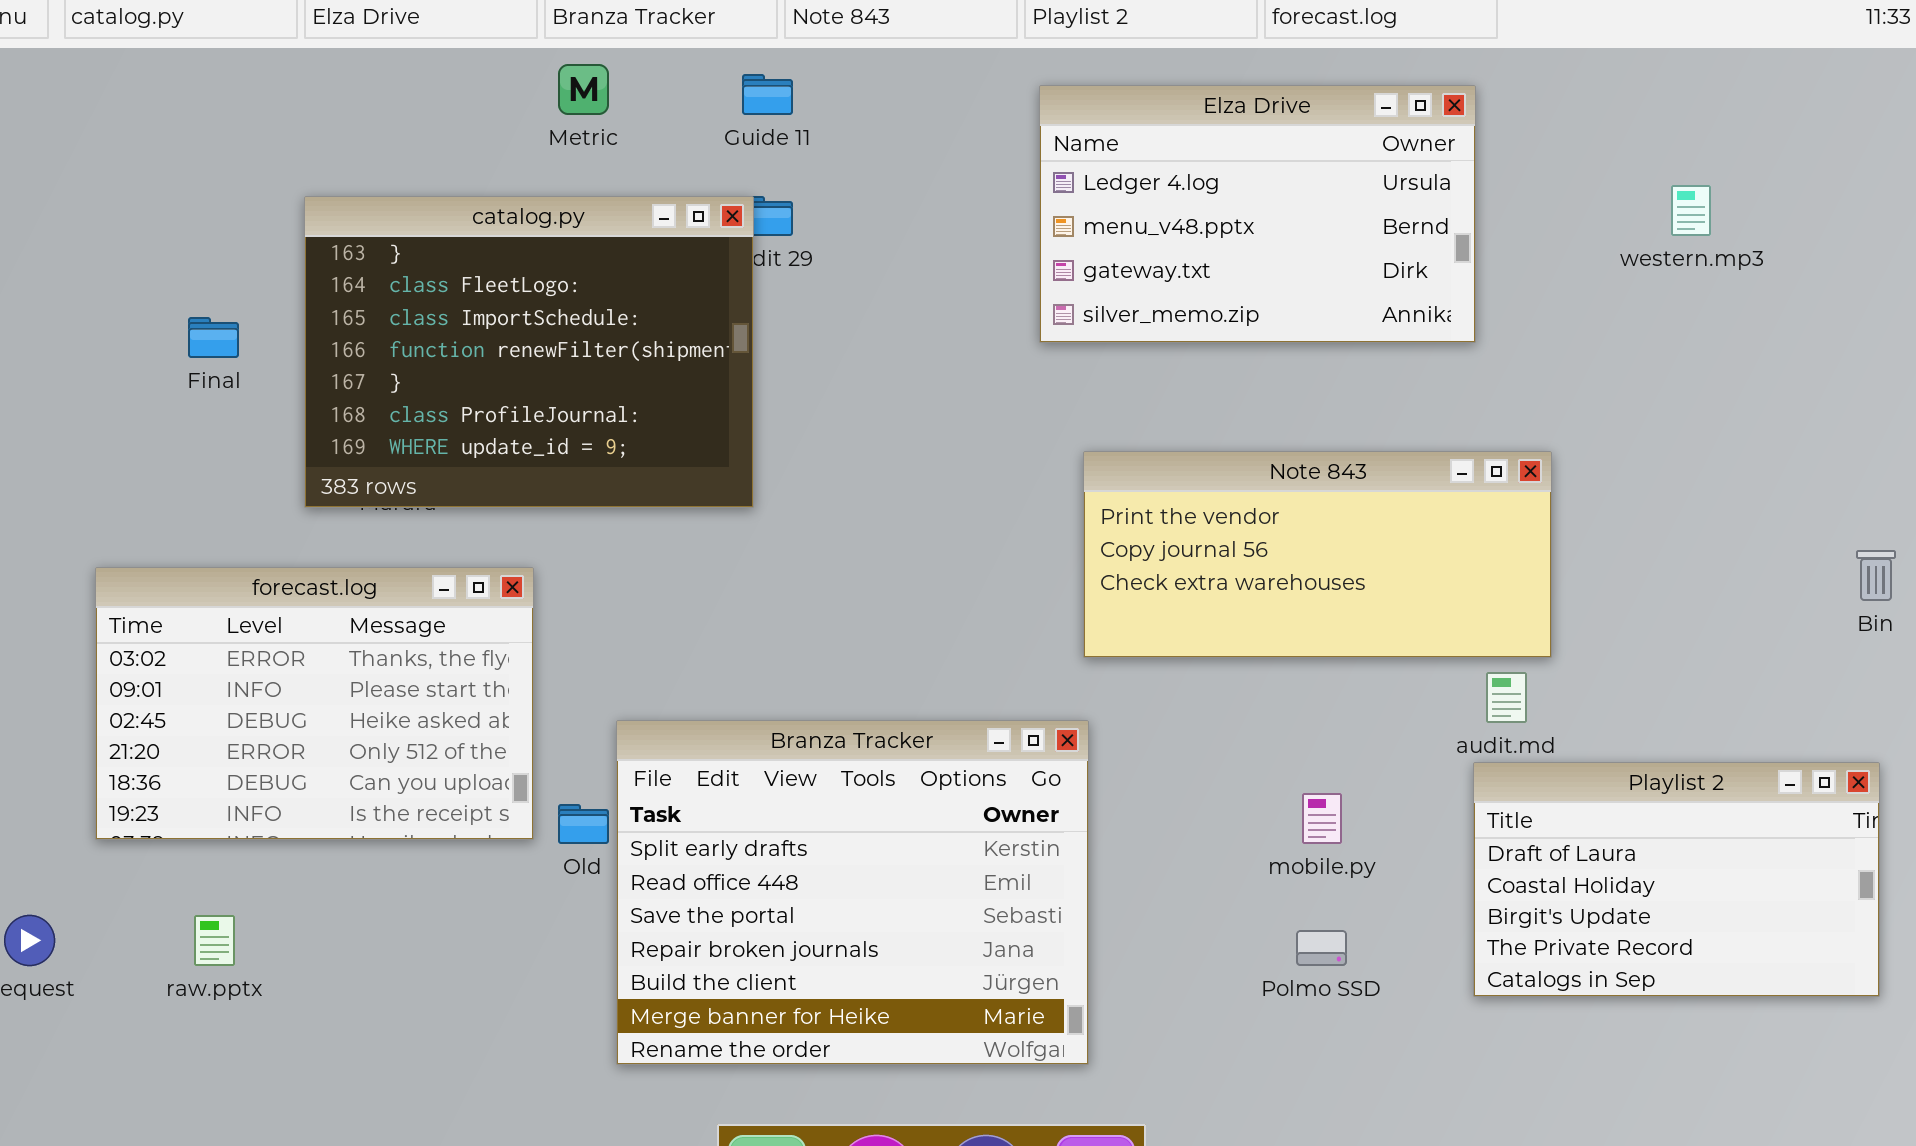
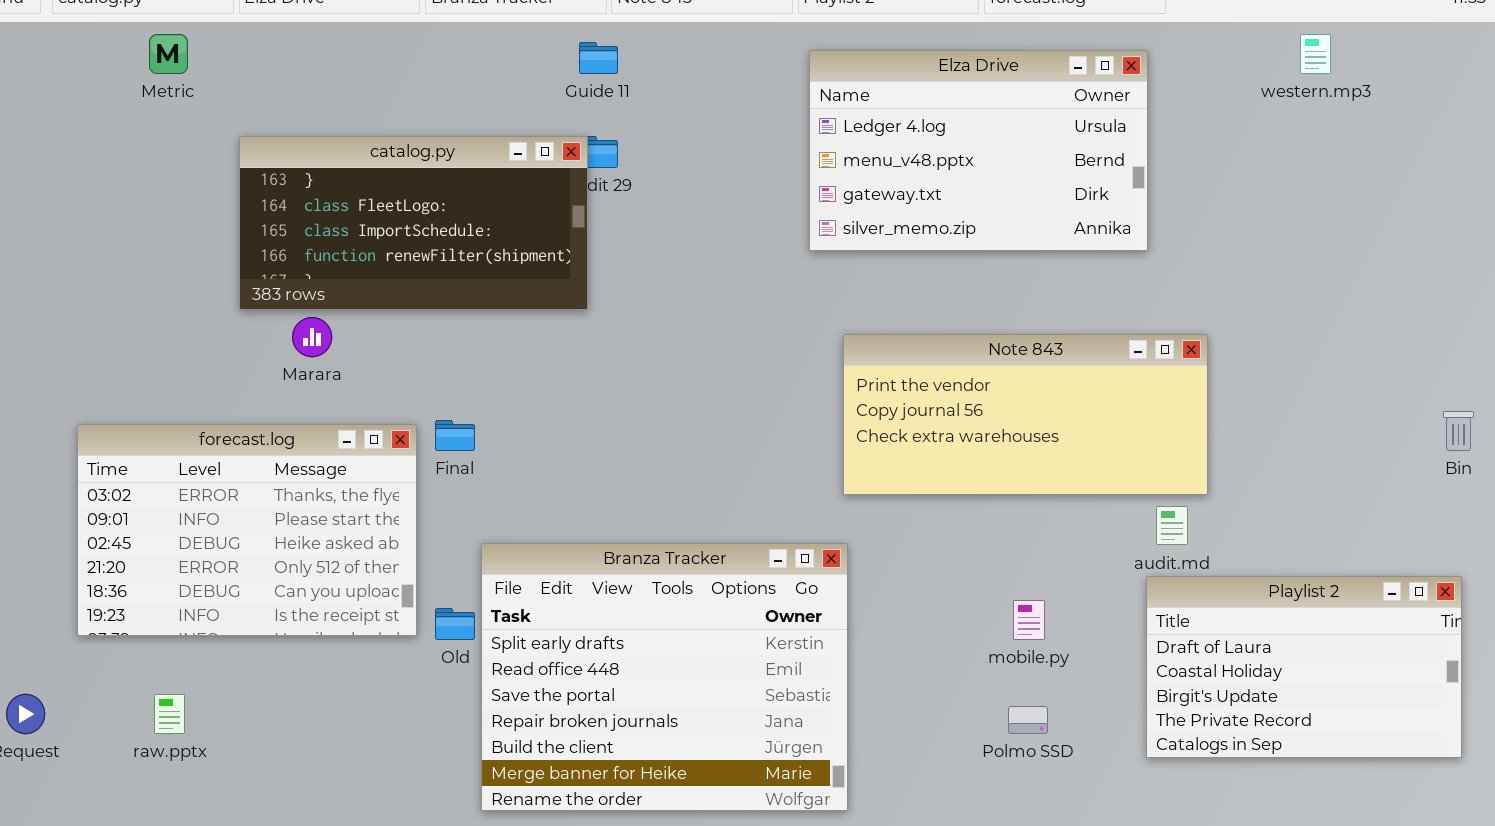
Metric: [558,64,609,115] -> [149,34,188,74], moved
western.mp3: [1671,185,1711,236] -> [1300,34,1331,74], moved
catalog.py: [304,196,754,508] -> [239,136,588,310], resized
Final: [188,317,239,358] -> [435,420,475,451], moved

